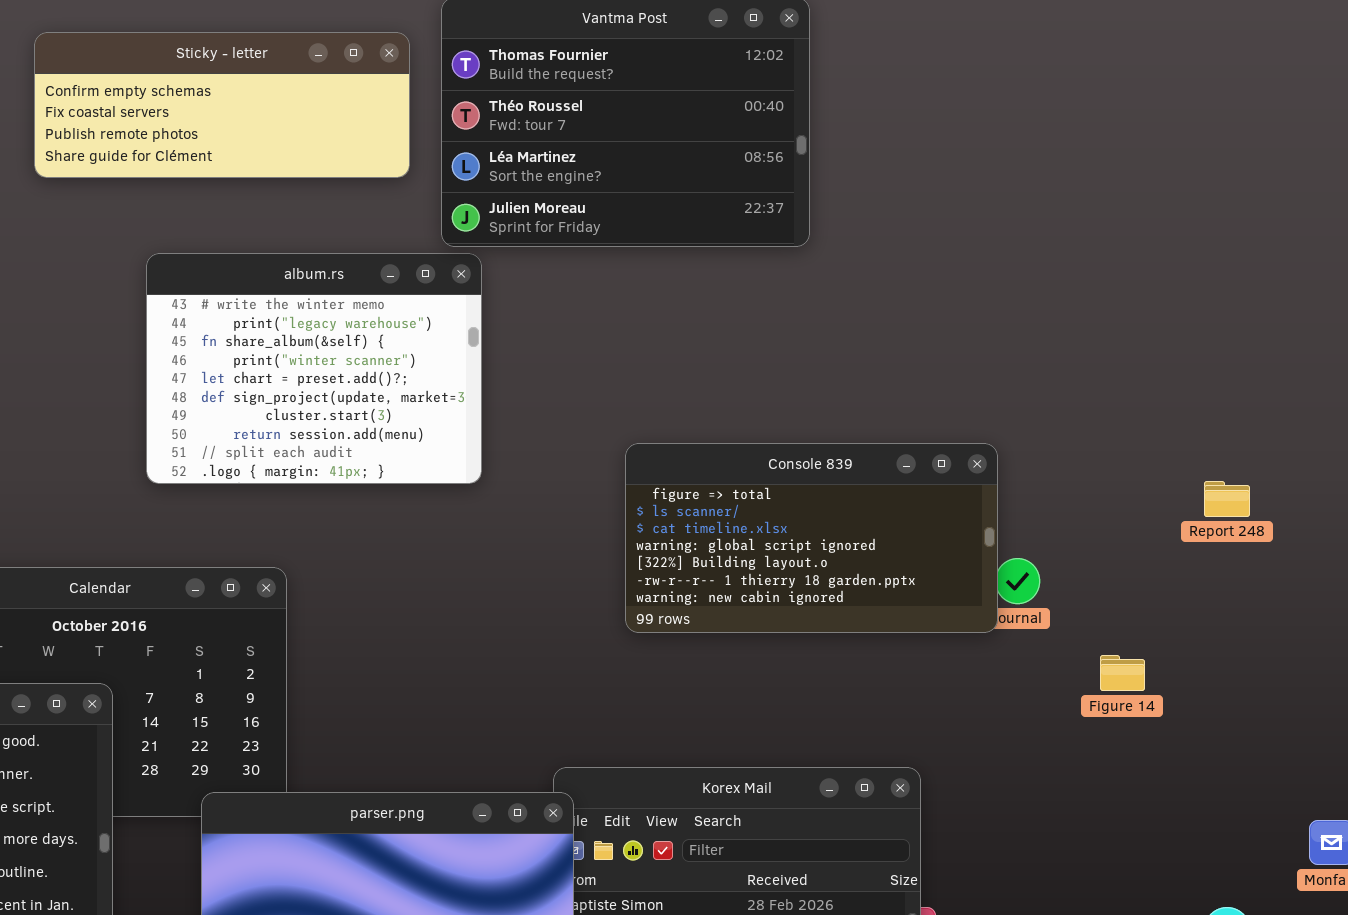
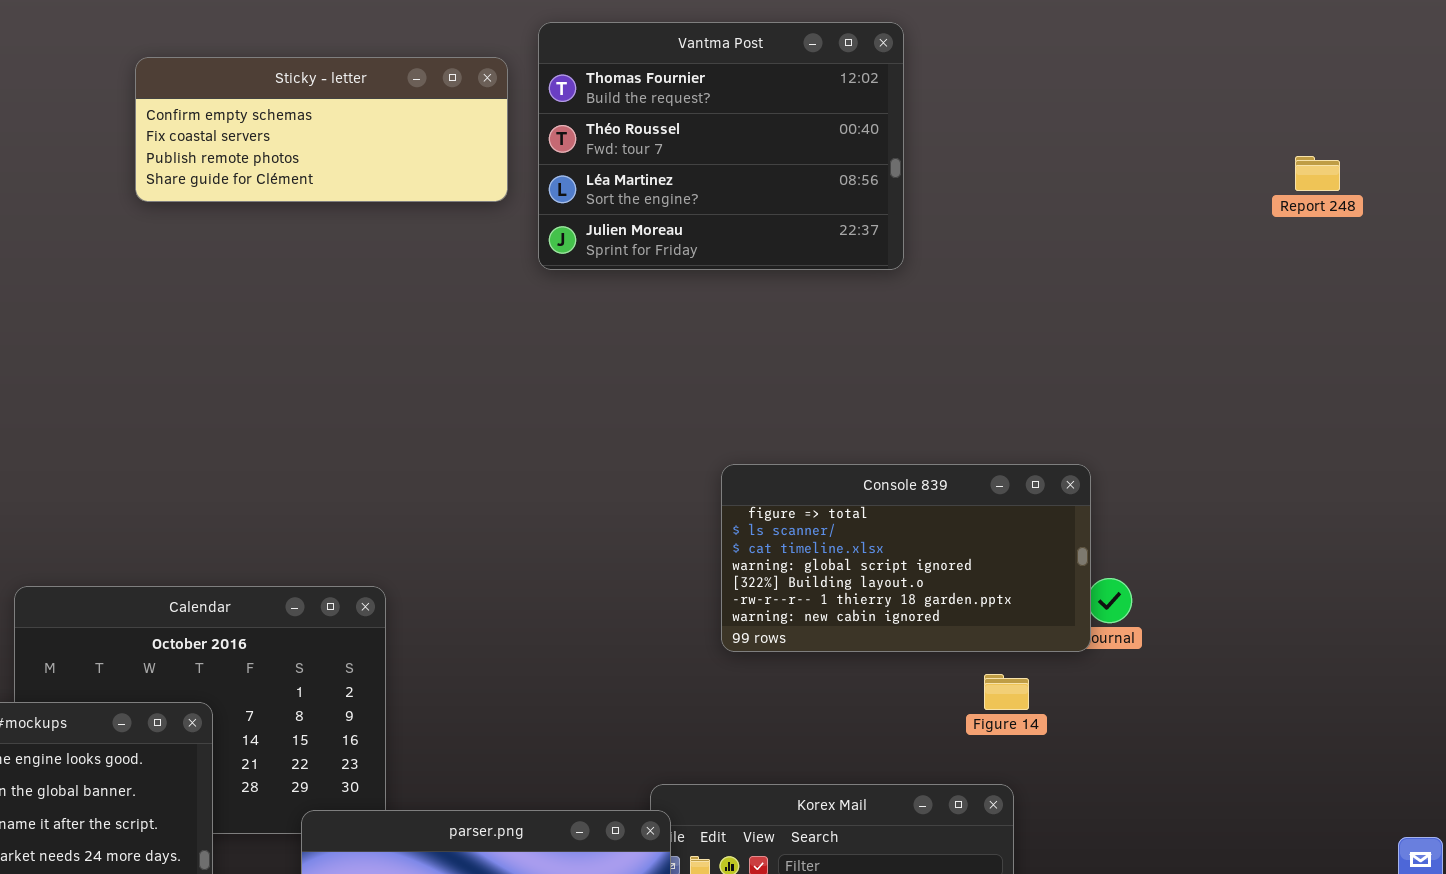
album.rs: [146,253,482,484] -> none, closed
Report 248: [1204,481,1250,517] -> [1295,156,1340,191], moved
Figure 14: [1100,655,1145,691] -> [984,674,1029,710], moved

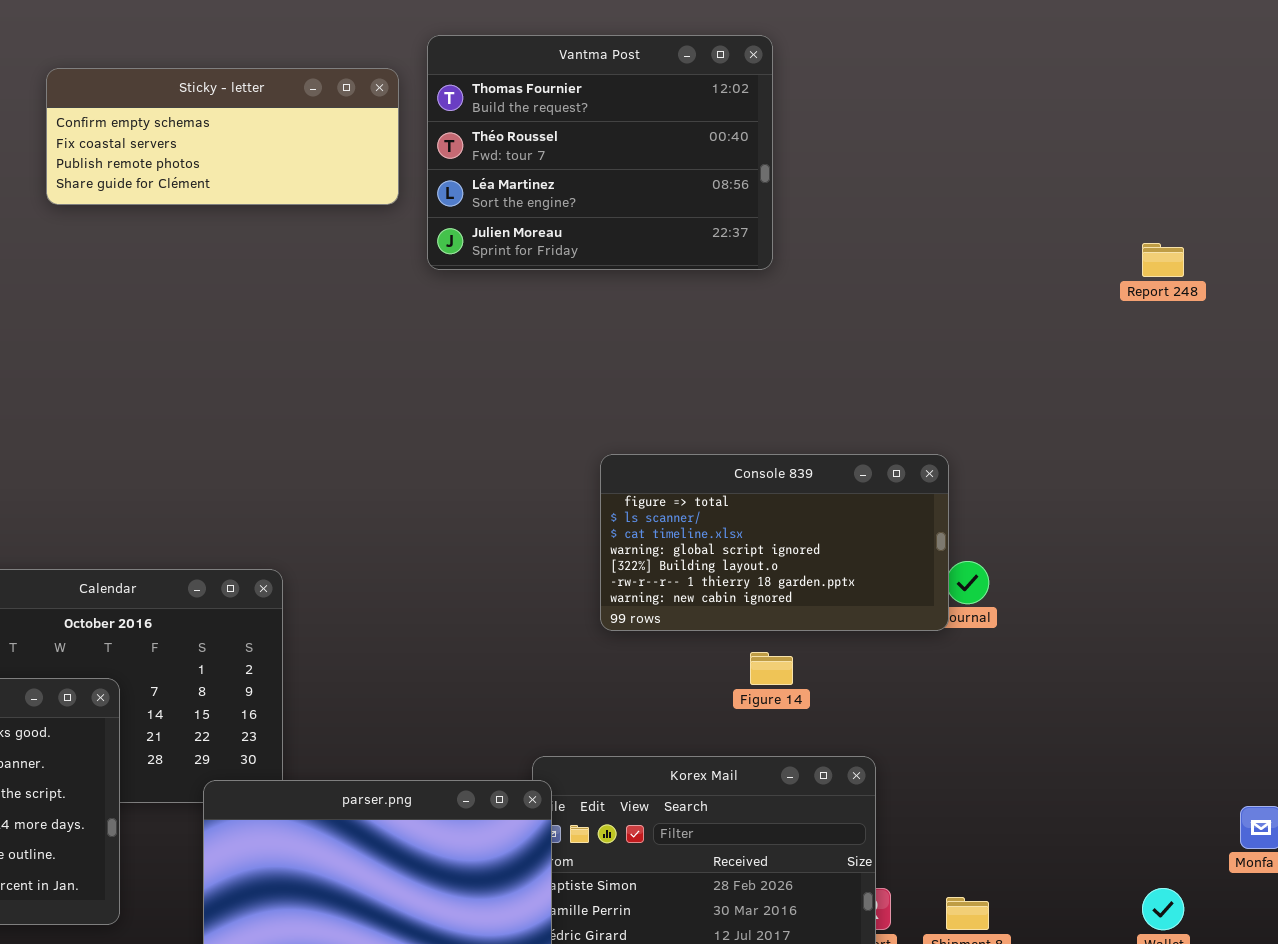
Report 248: [1295,156,1340,191] -> [1142,243,1184,277], moved
Figure 14: [984,674,1029,710] -> [750,652,793,685], moved

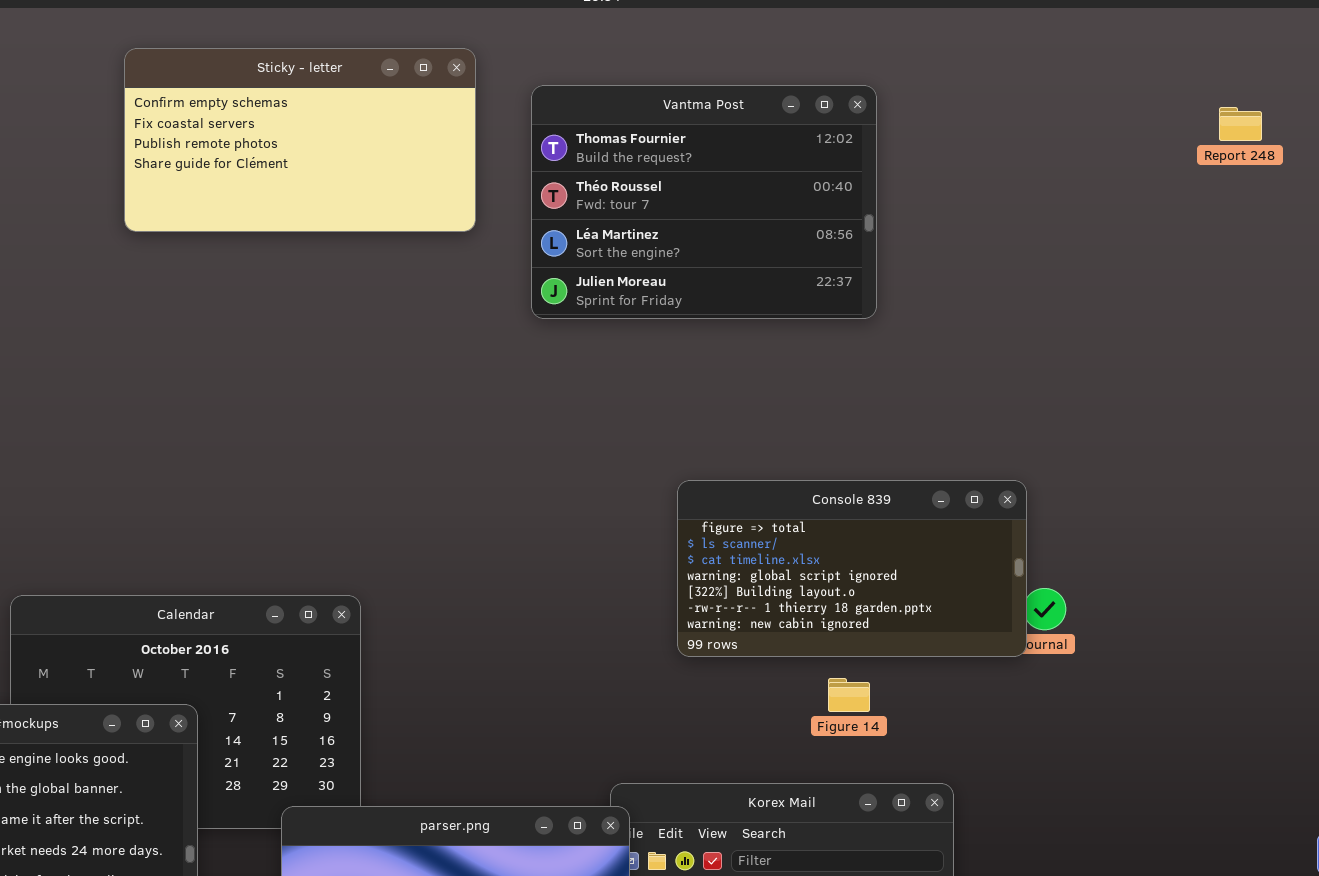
Vantma Post: [427,35,773,270] -> [531,85,877,319], moved
Sticky - letter: [46,68,399,205] -> [124,48,476,232], resized
Report 248: [1142,243,1184,277] -> [1219,107,1262,141], moved

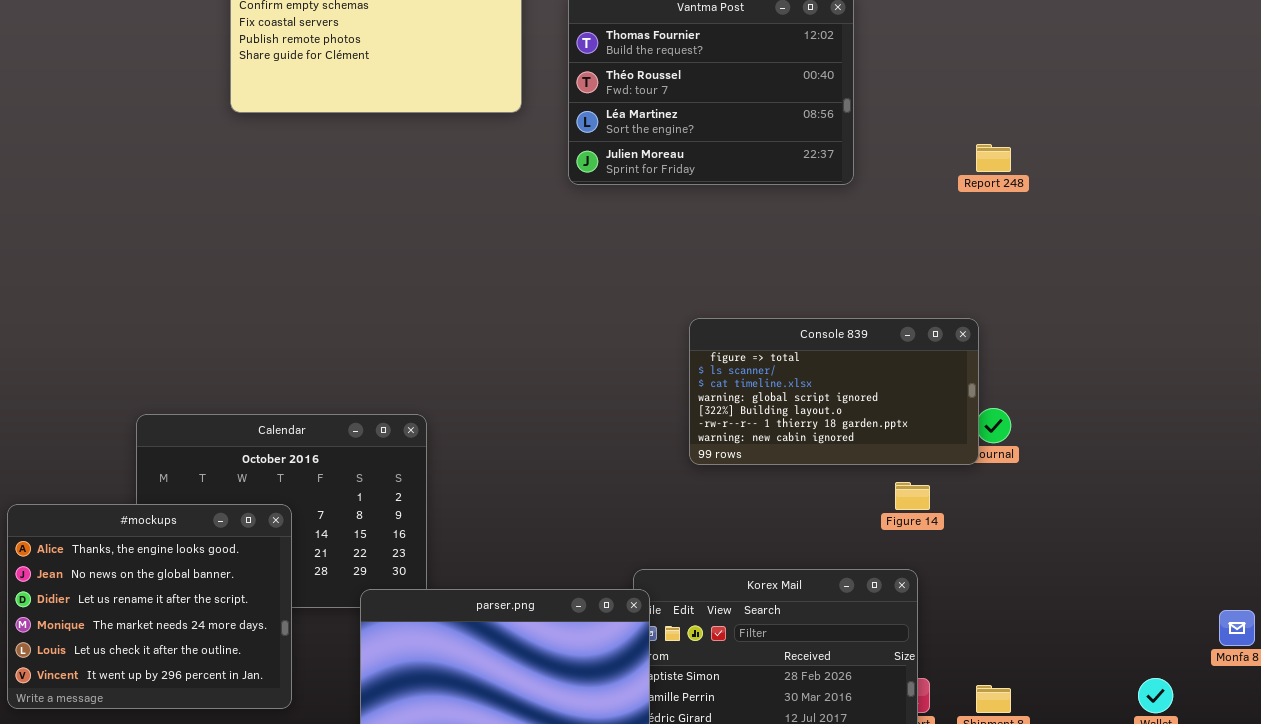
Report 248: [1219,107,1262,141] -> [976,144,1011,172], moved
Figure 14: [828,678,870,712] -> [895,482,930,510], moved

